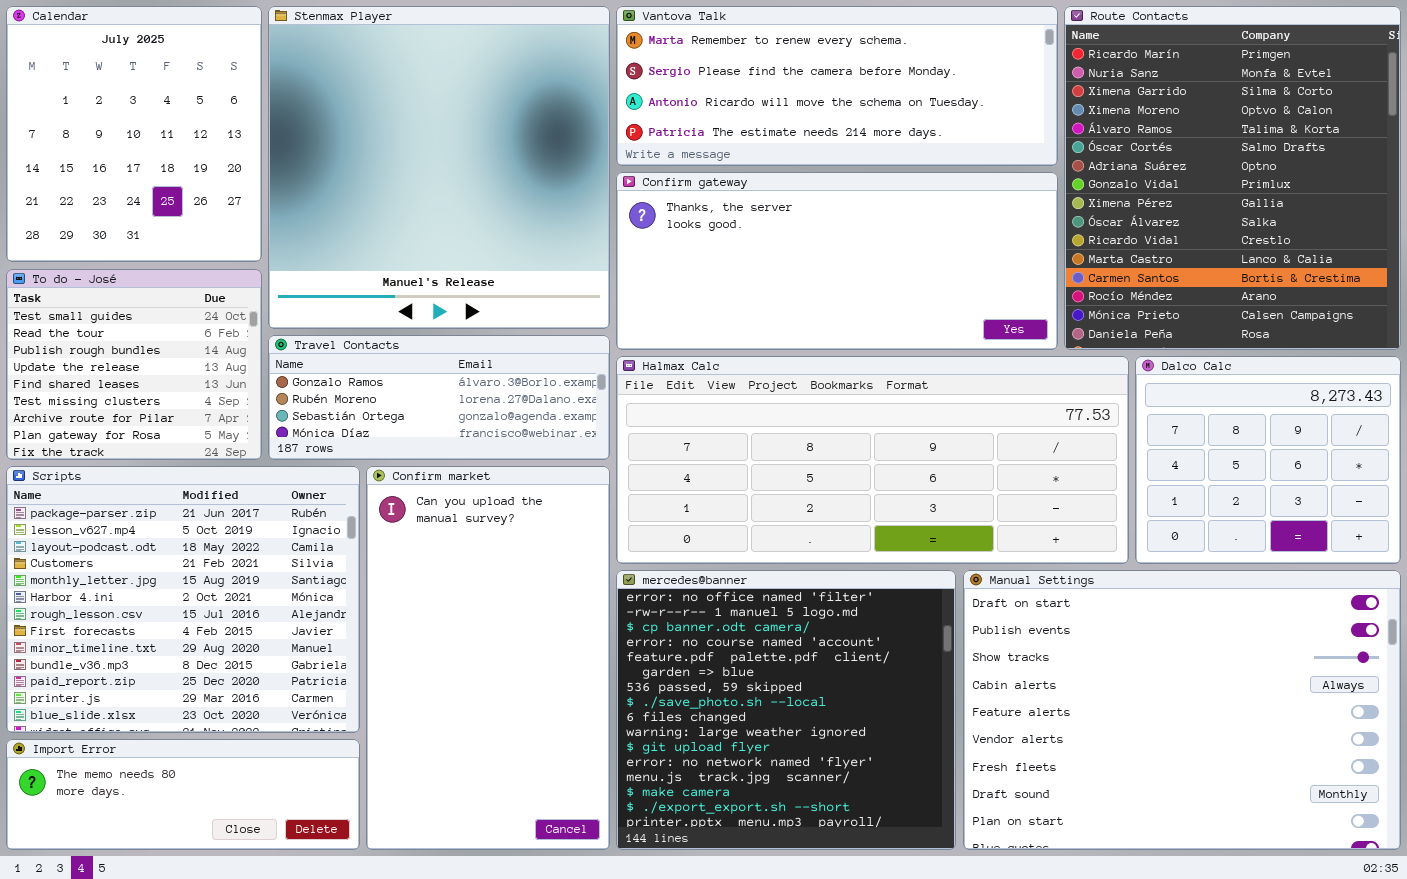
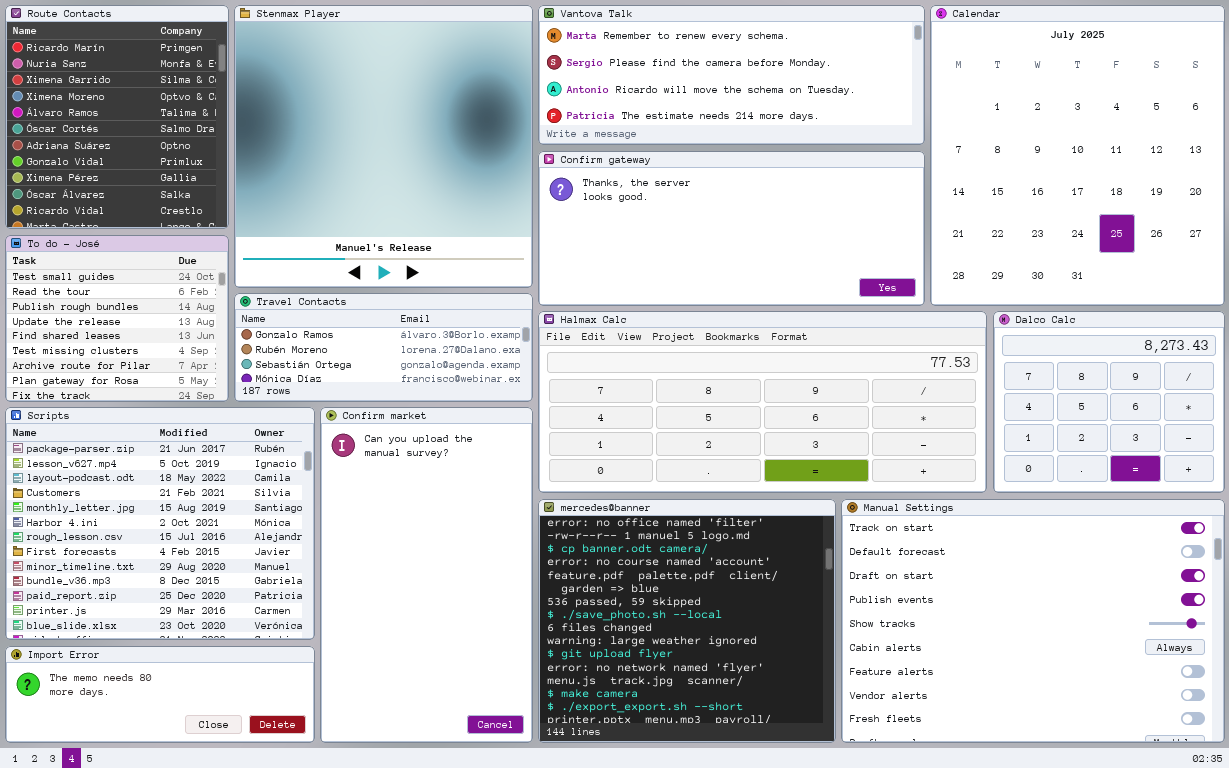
Calendar: [6,6,262,262] -> [930,5,1225,306], moved, resized
Route Contacts: [1064,6,1401,350] -> [5,5,229,229], moved, resized
Manual Settings: [963,570,1401,850] -> [841,499,1225,743], scrolled up 2 rows

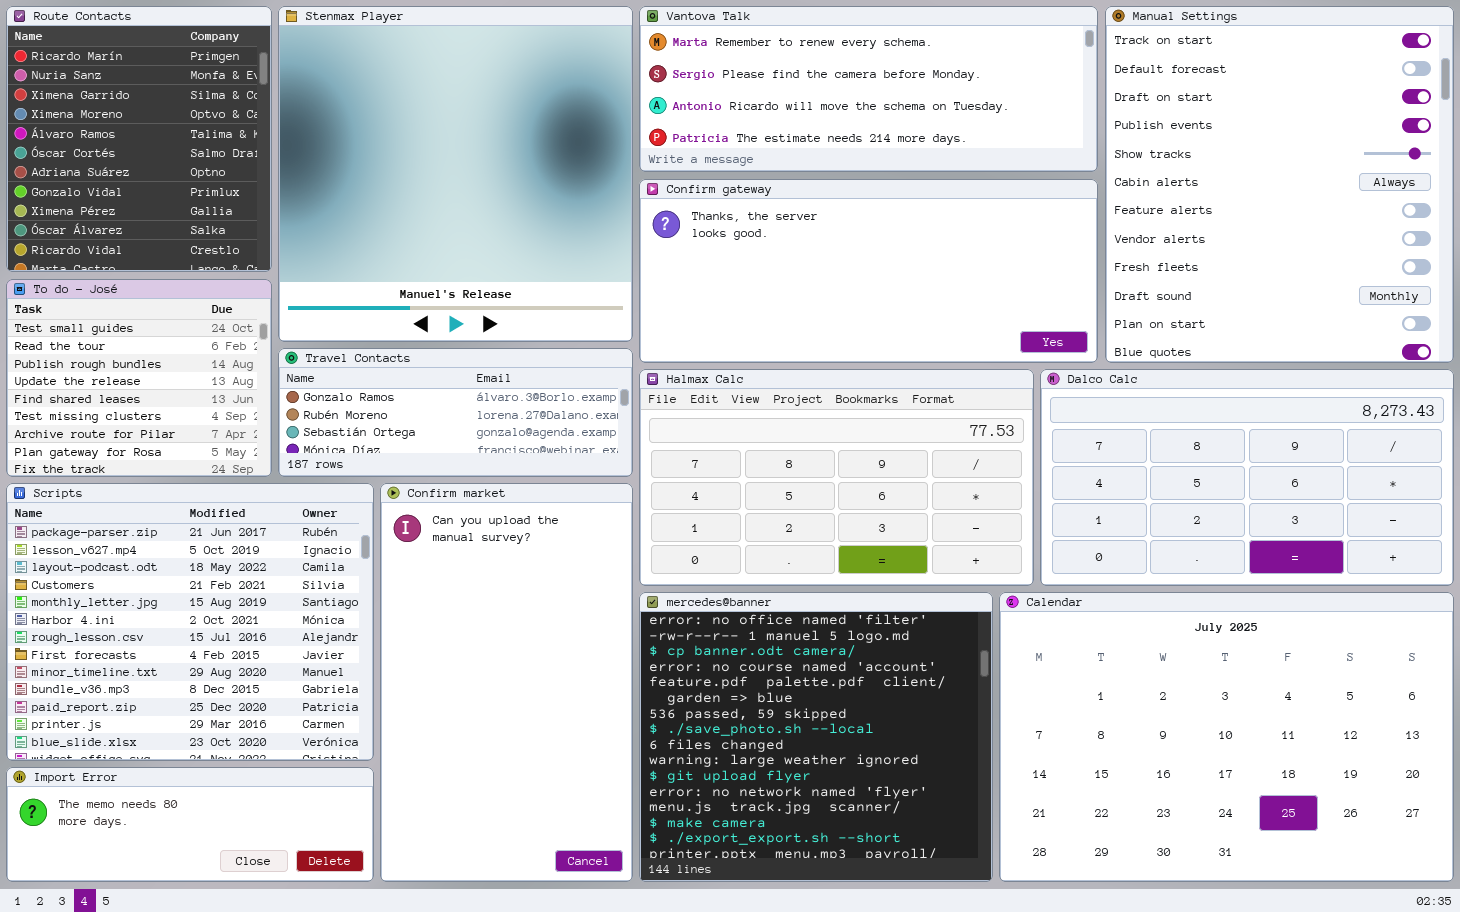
Calendar: [930,5,1225,306] -> [999,592,1454,882], moved, resized
Halmax Calc: [538,311,987,493] -> [639,369,1034,586], resized
Dalco Calc: [993,311,1225,493] -> [1040,369,1454,586], resized
Manual Settings: [841,499,1225,743] -> [1105,6,1454,363], moved, resized

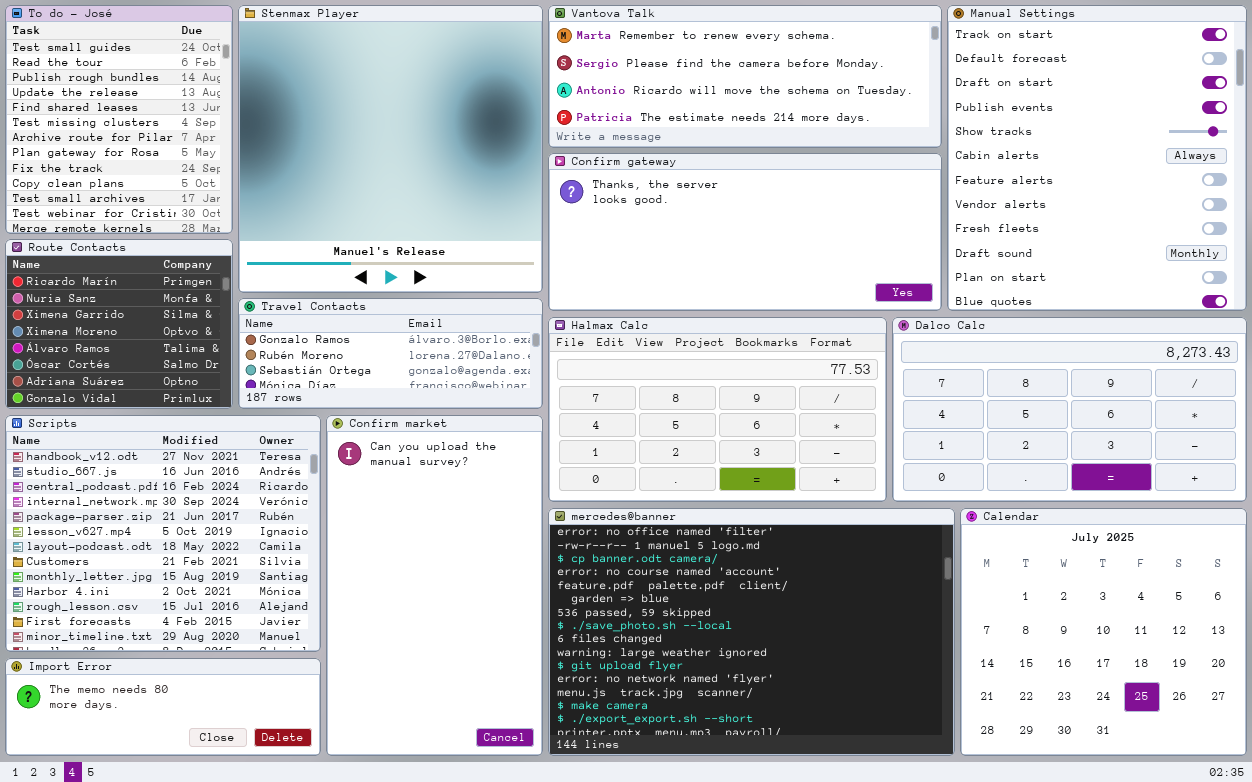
Route Contacts: [6,6,272,272] -> [5,239,233,409], moved, resized
To do - José: [6,279,272,477] -> [5,5,233,234], moved, resized
Scripts: [6,483,374,761] -> [5,415,321,652], scrolled up 4 rows
mercedes@banner: [639,592,993,882] -> [548,508,955,756], resized
Calendar: [999,592,1454,882] -> [960,508,1247,756], resized

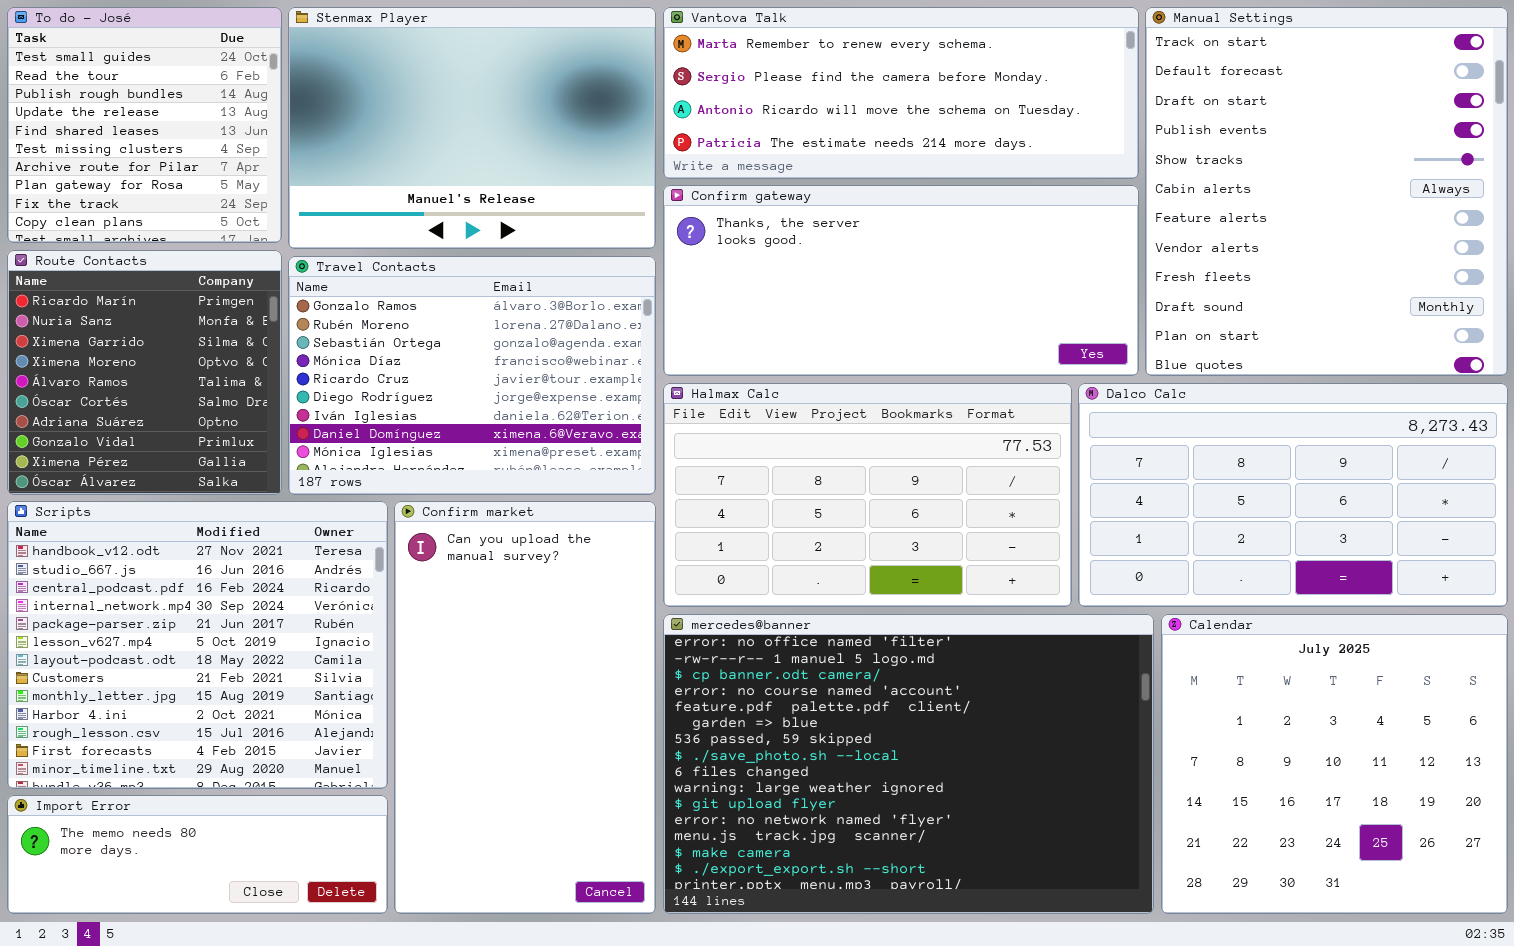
To do - José: [5,5,233,234] -> [7,7,282,243], resized
Stenmax Player: [238,5,543,293] -> [288,7,656,249], resized
Route Contacts: [5,239,233,409] -> [7,250,282,495], resized
Travel Contacts: [238,298,543,409] -> [288,256,656,495], resized

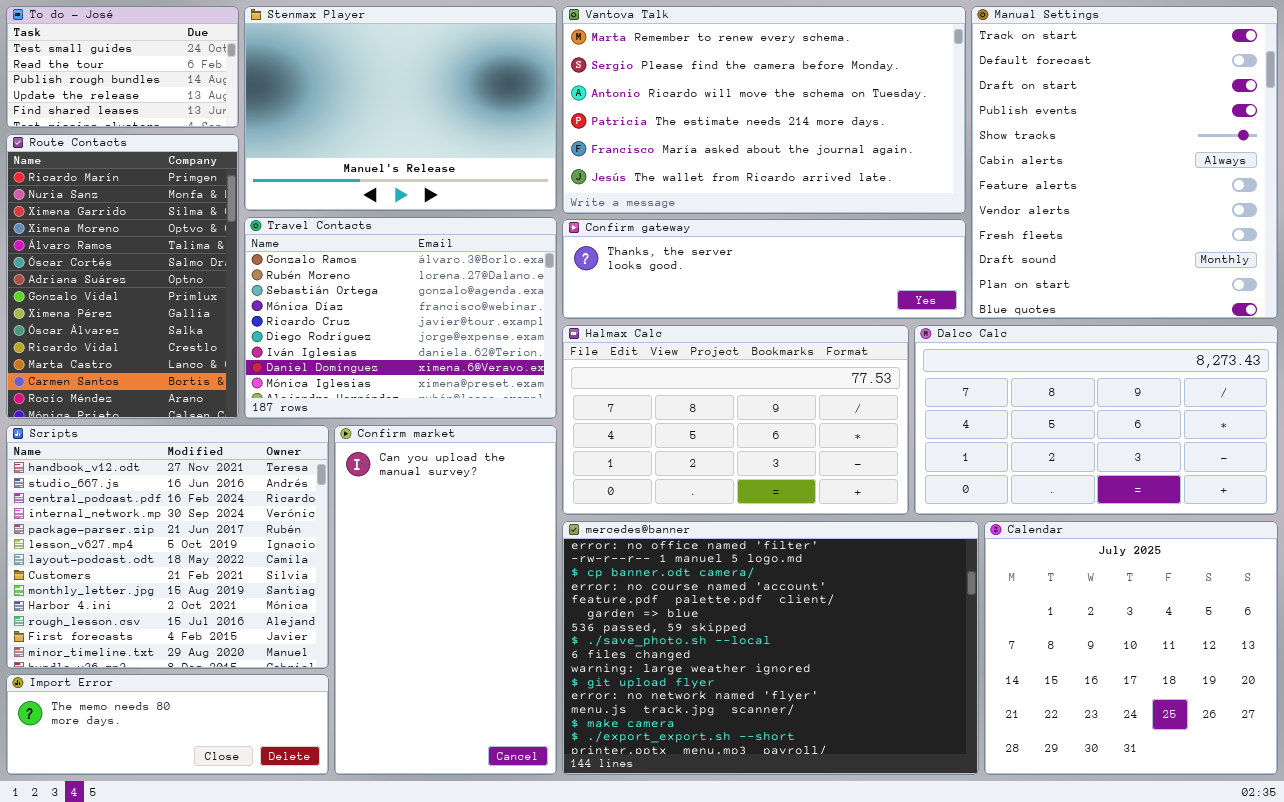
To do - José: [7,7,282,243] -> [6,6,239,128], resized
Vantova Talk: [663,7,1139,179] -> [562,6,966,214], resized
Confirm gateway: [663,185,1139,376] -> [562,219,966,319], resized
Route Contacts: [7,250,282,495] -> [6,134,239,419], resized

